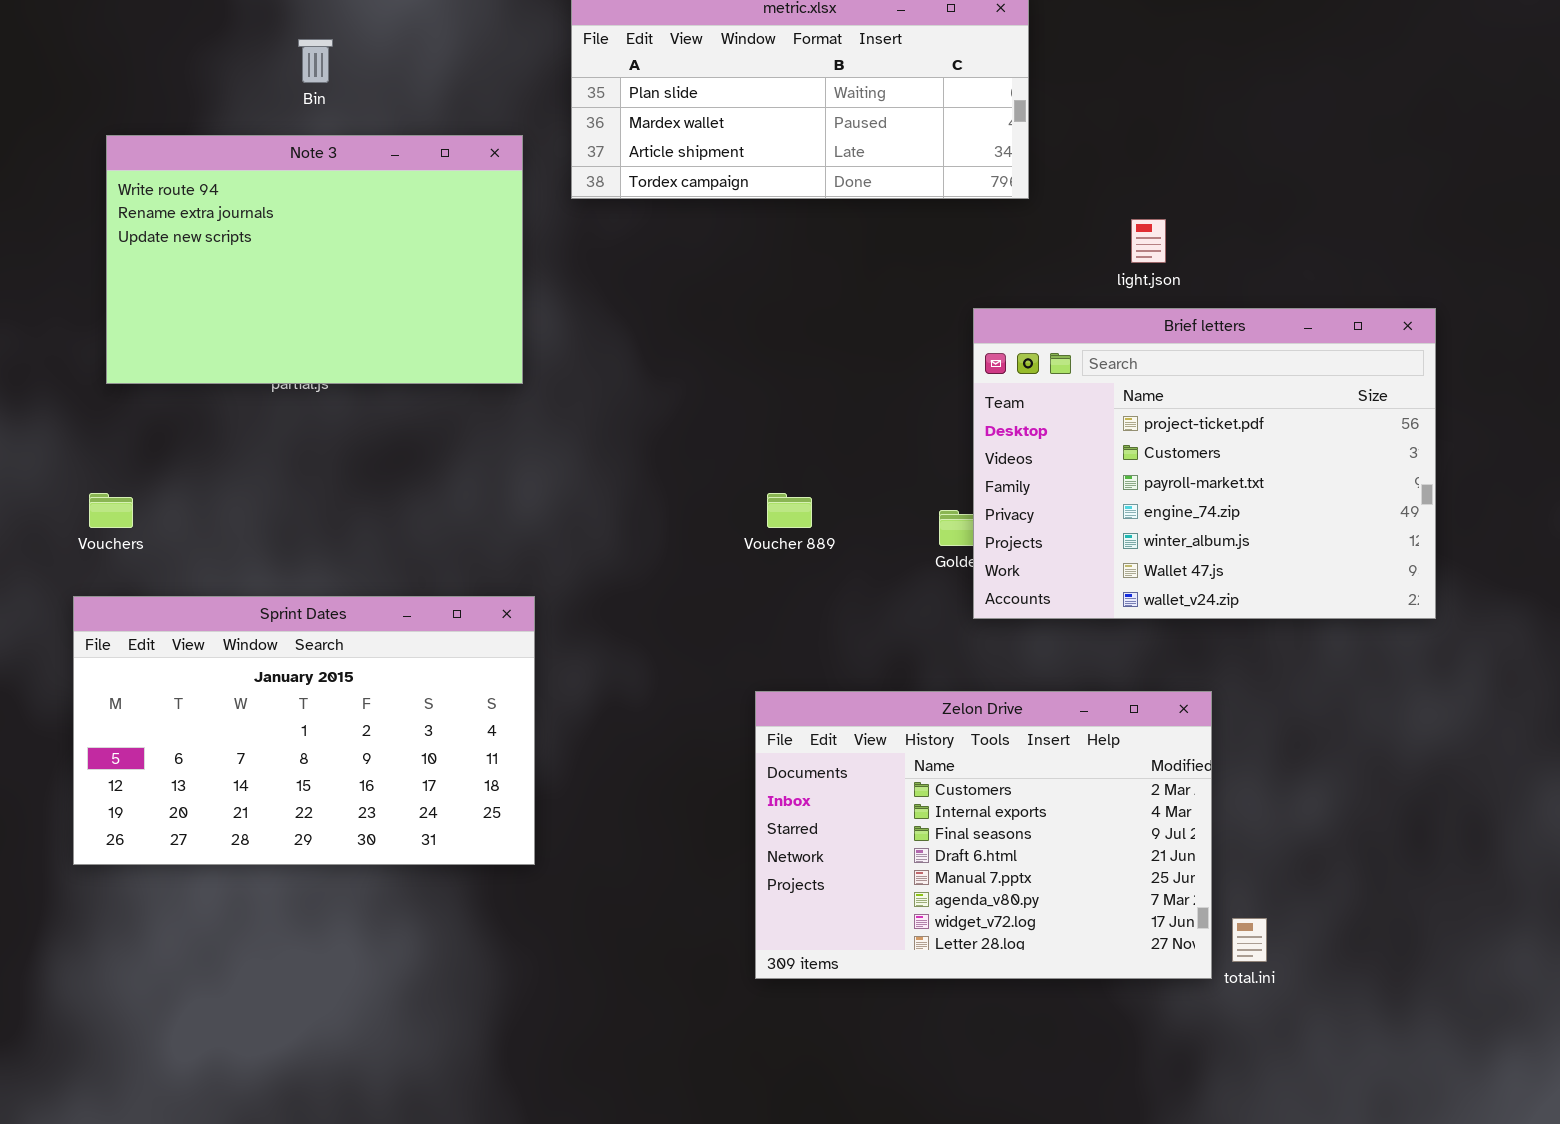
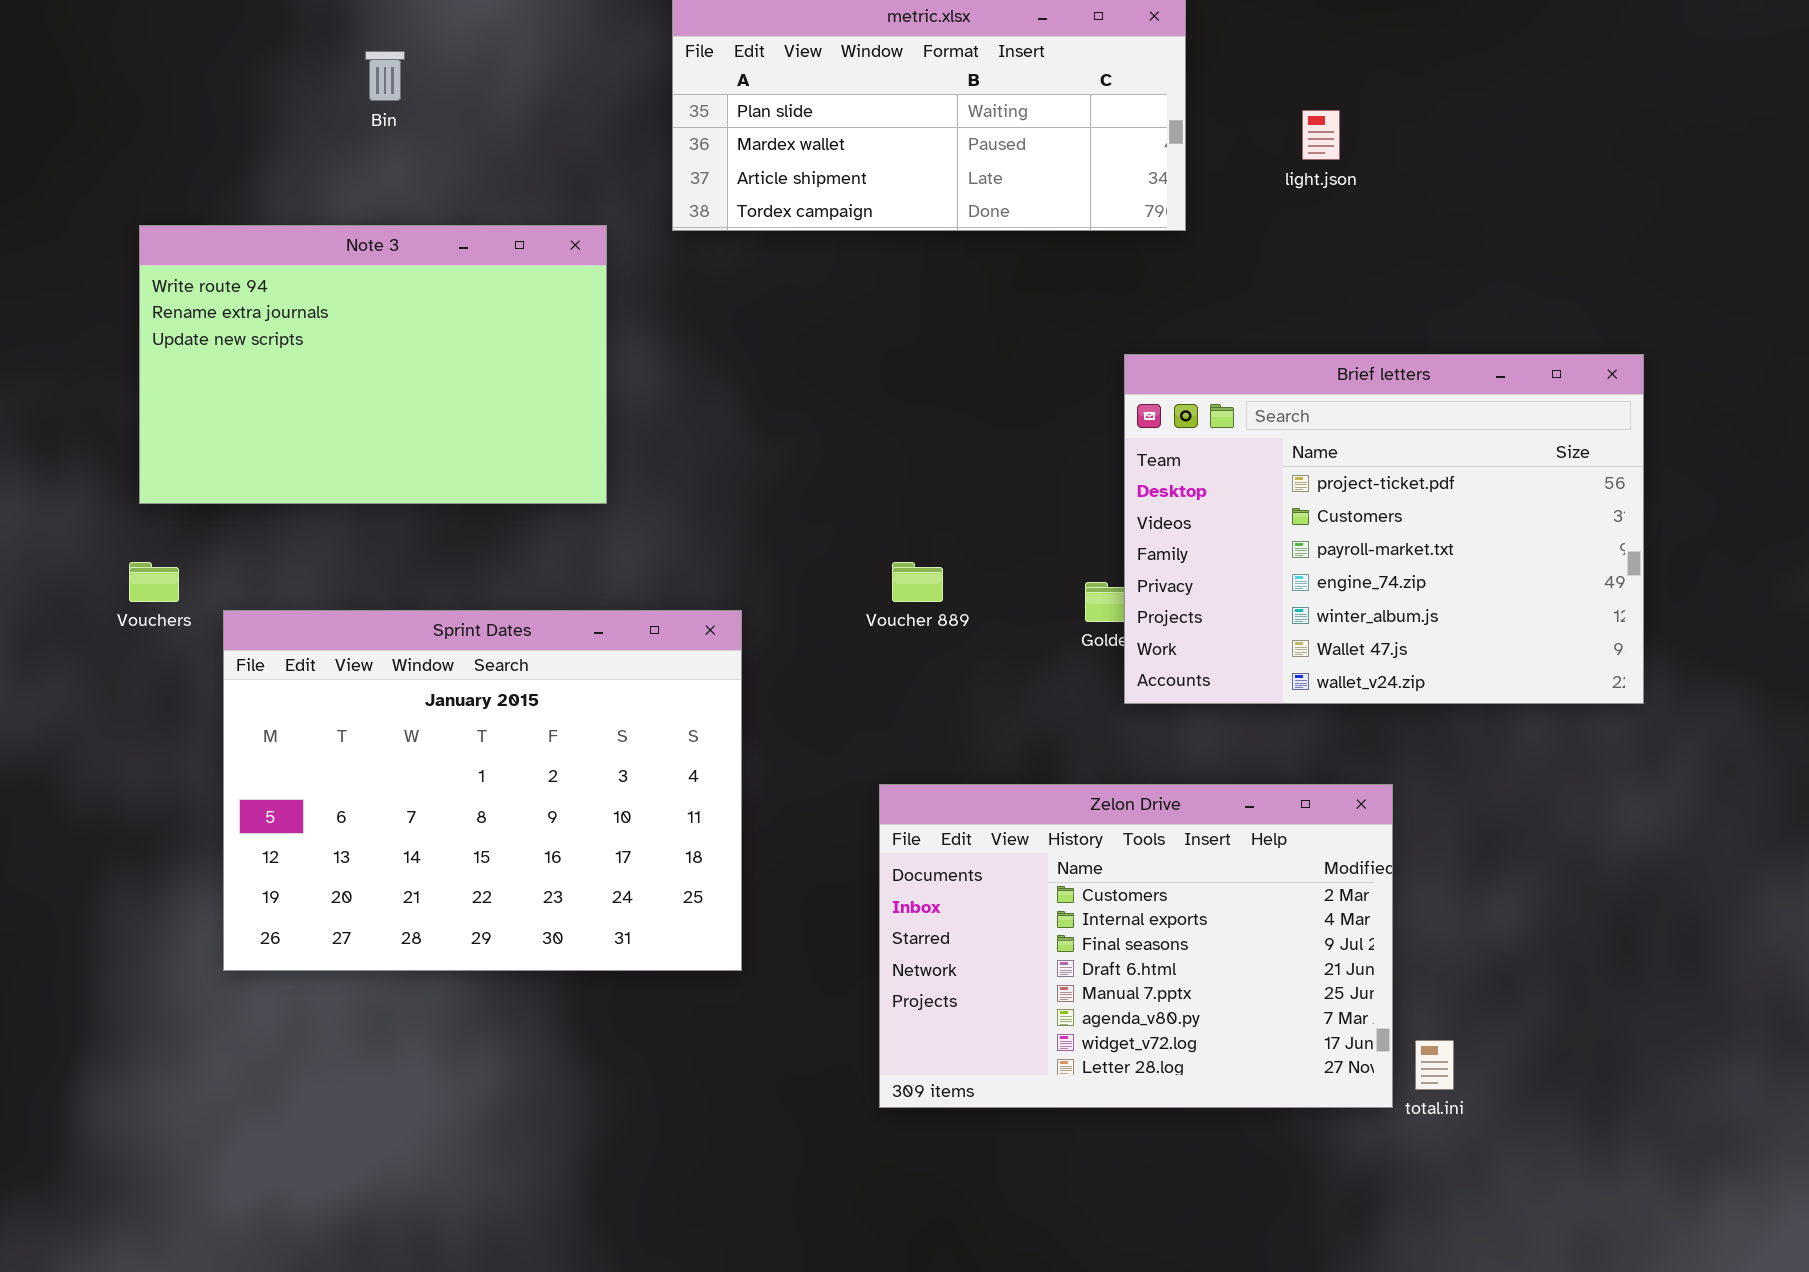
Note 3: [106,135,523,384] -> [139,225,607,504], moved
light.json: [1131,219,1166,263] -> [1302,110,1340,160], moved
Sprint Dates: [73,596,535,865] -> [223,610,742,971], moved, resized

